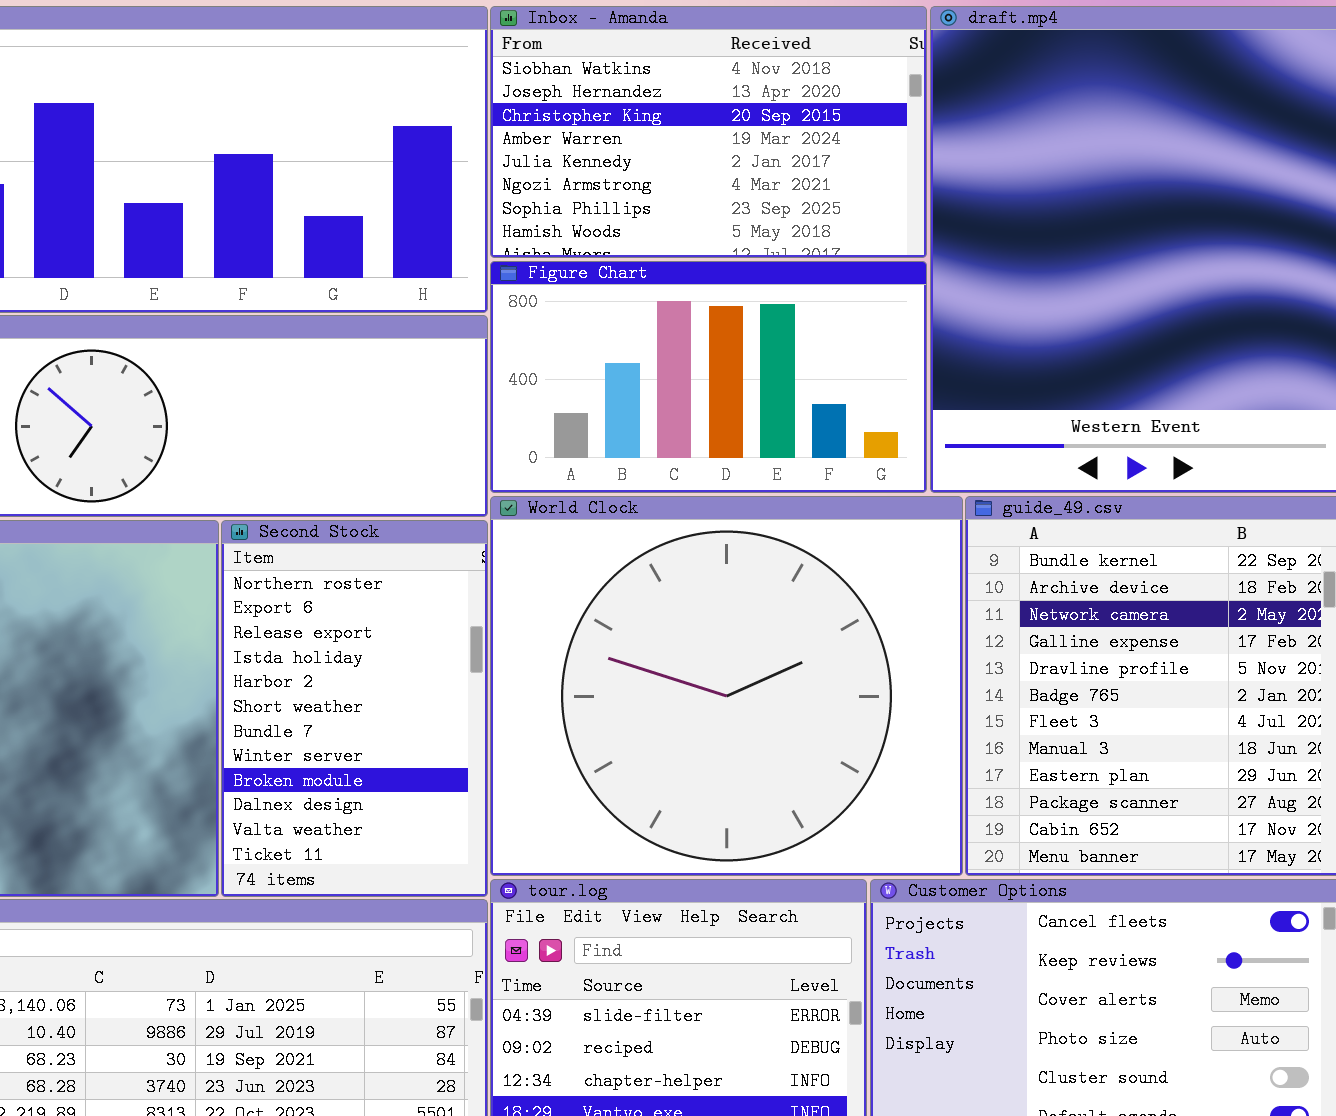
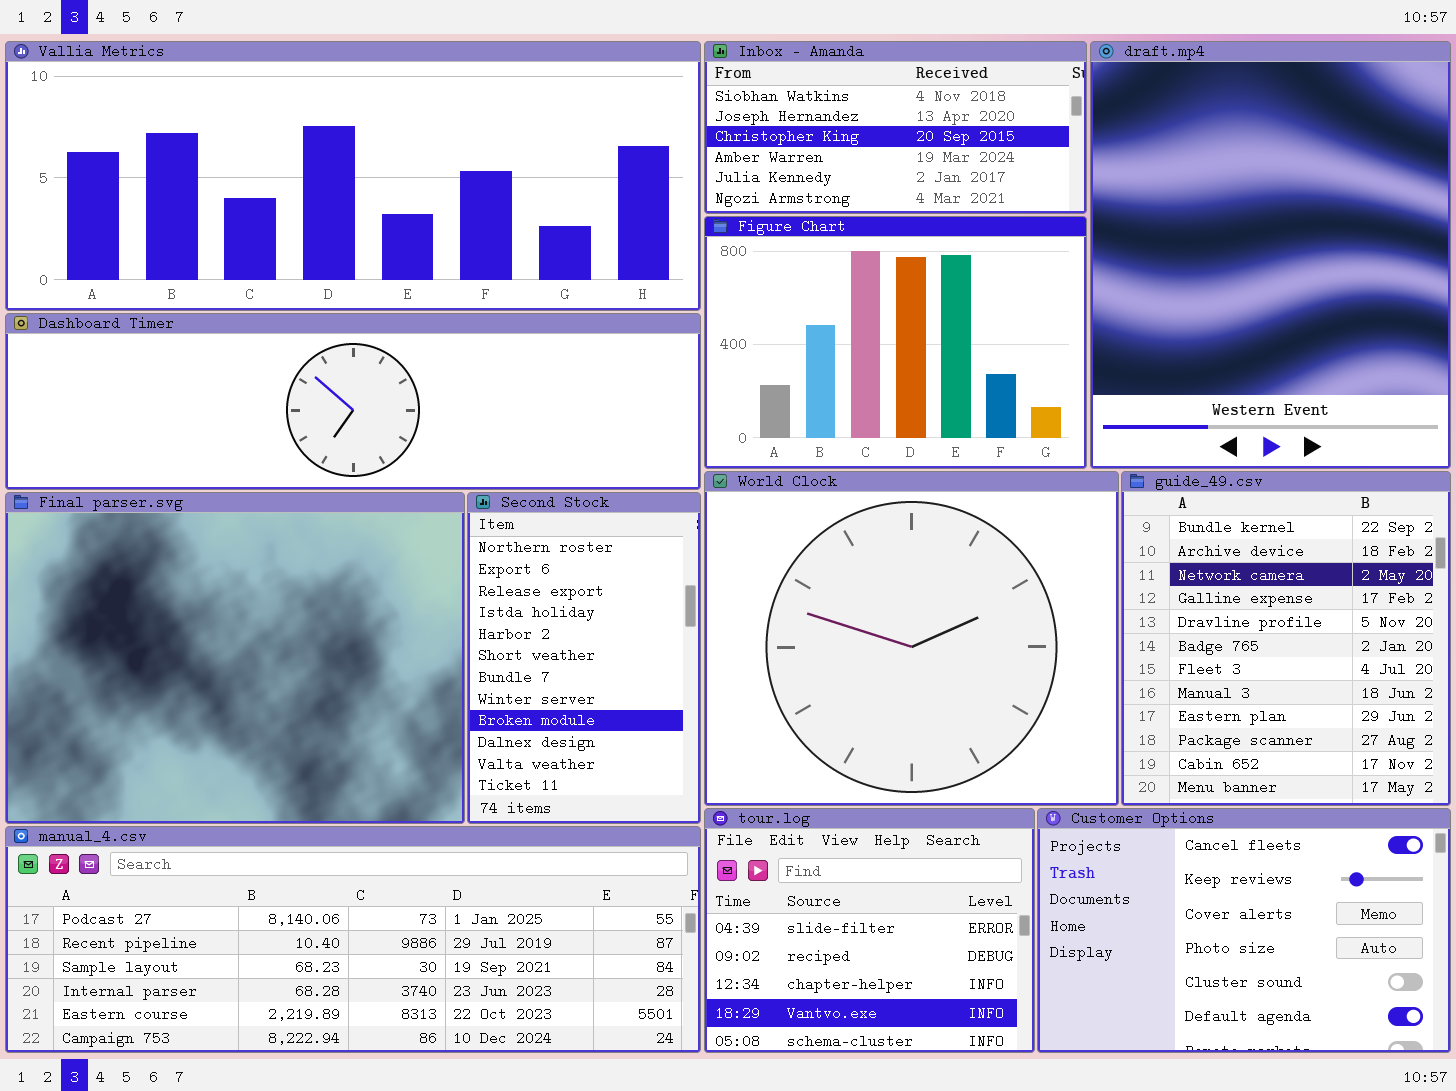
Inbox - Amanda: [490,6,927,258] -> [704,41,1087,214], resized
Figure Chart: [490,261,927,493] -> [704,216,1087,469], resized

